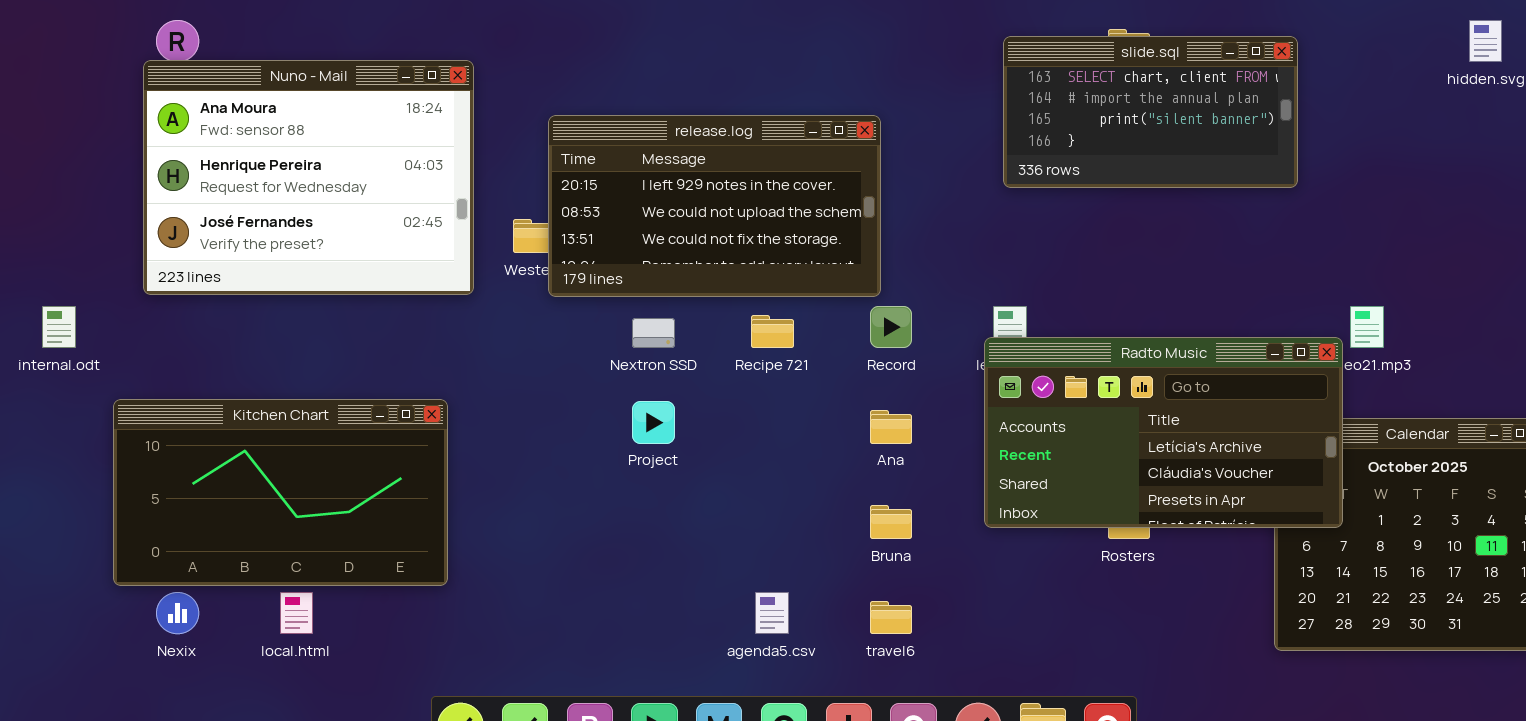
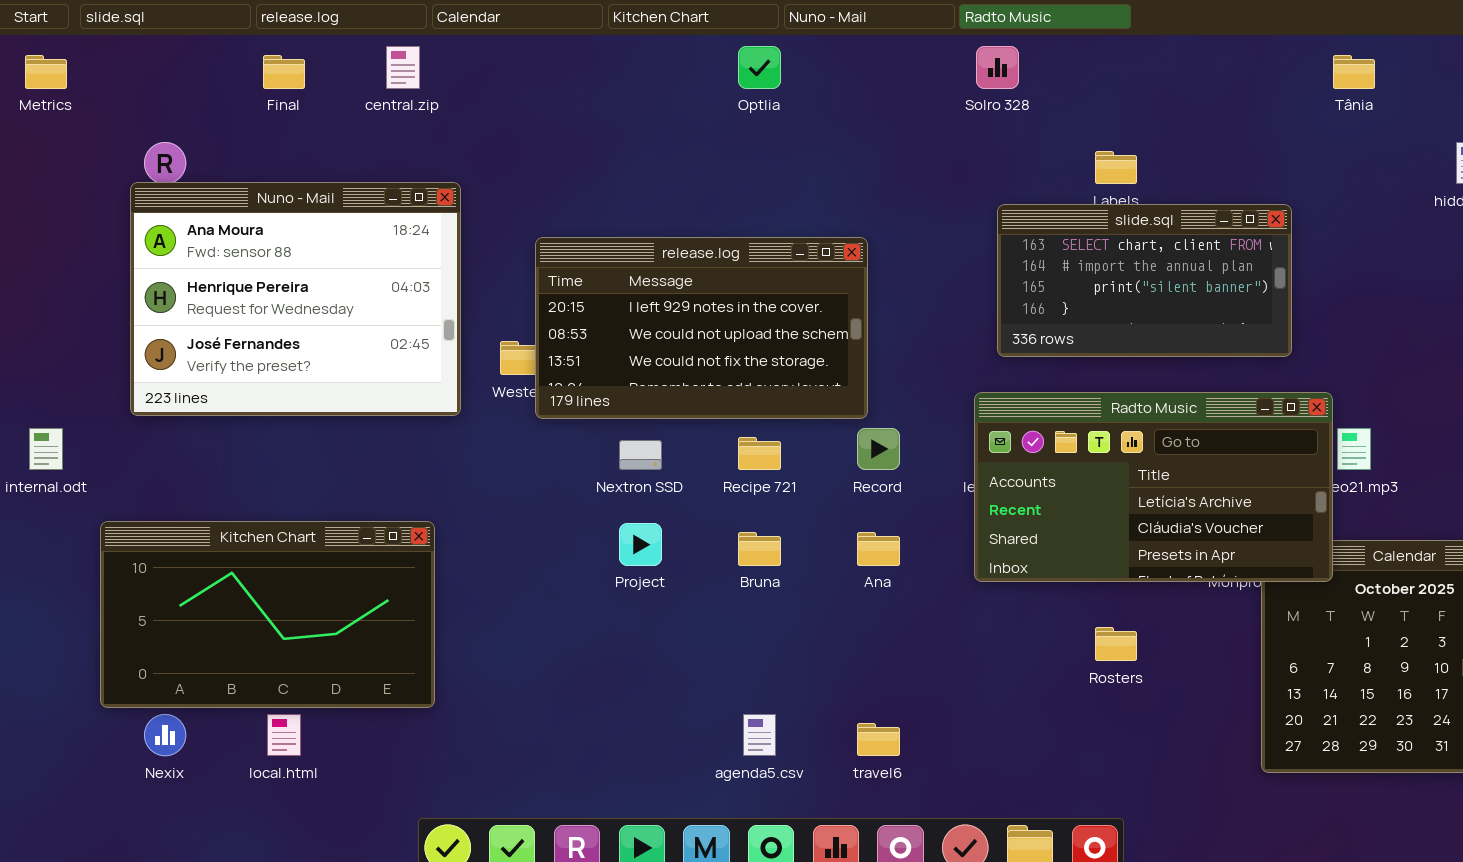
slide.sql: [1003,36,1298,188] -> [997,204,1292,357], moved
Radto Music: [984,337,1343,528] -> [974,392,1333,582], moved
Bruna: [870,505,912,539] -> [738,532,781,566], moved

